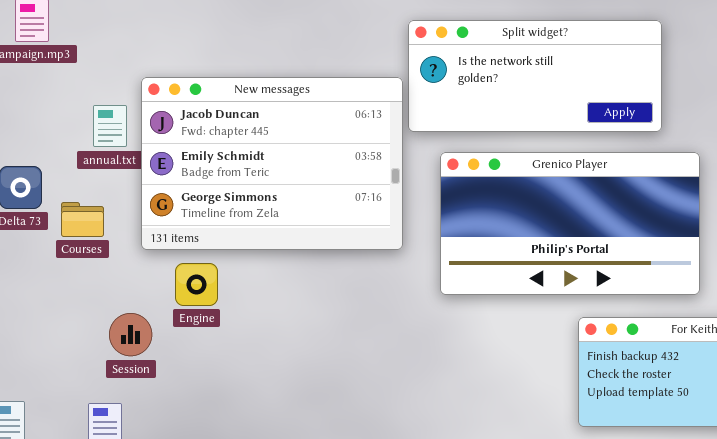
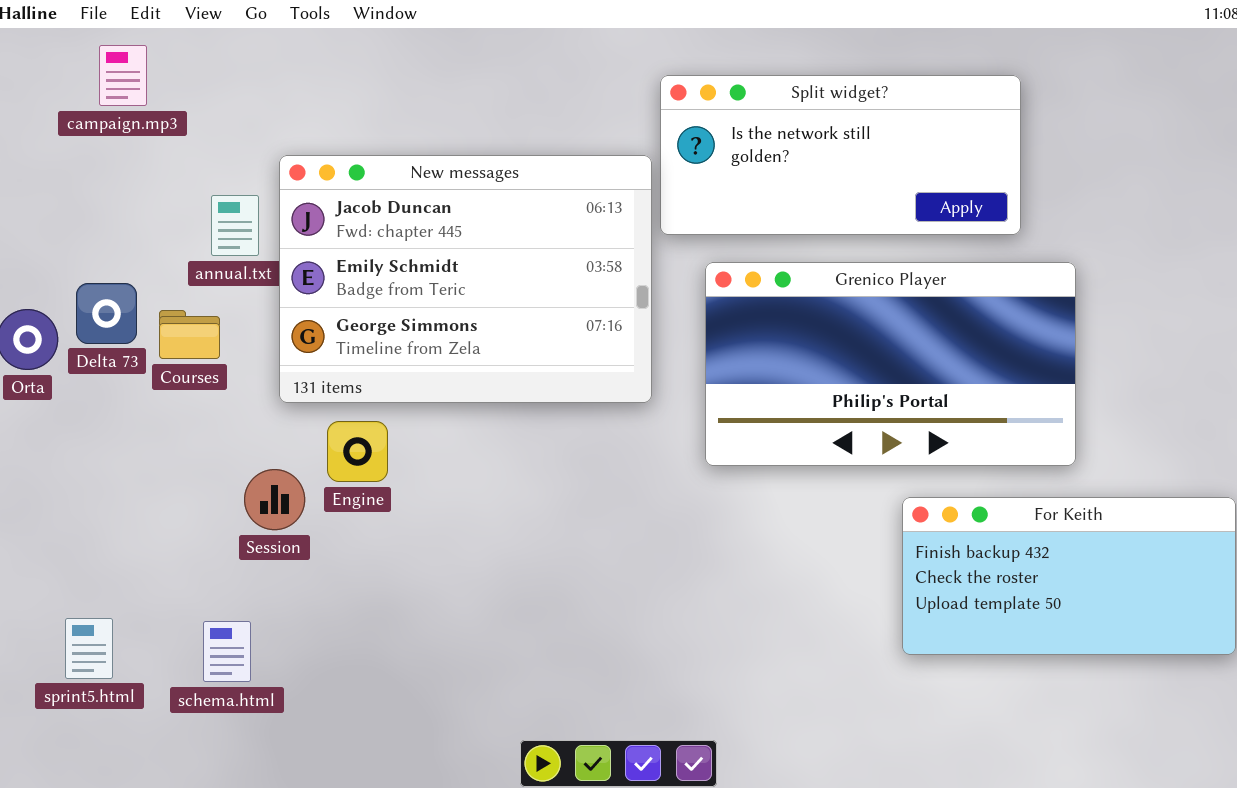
Courses: [61,202,104,237] -> [159,310,220,359], moved
Session: [109,313,152,356] -> [244,469,305,530], moved

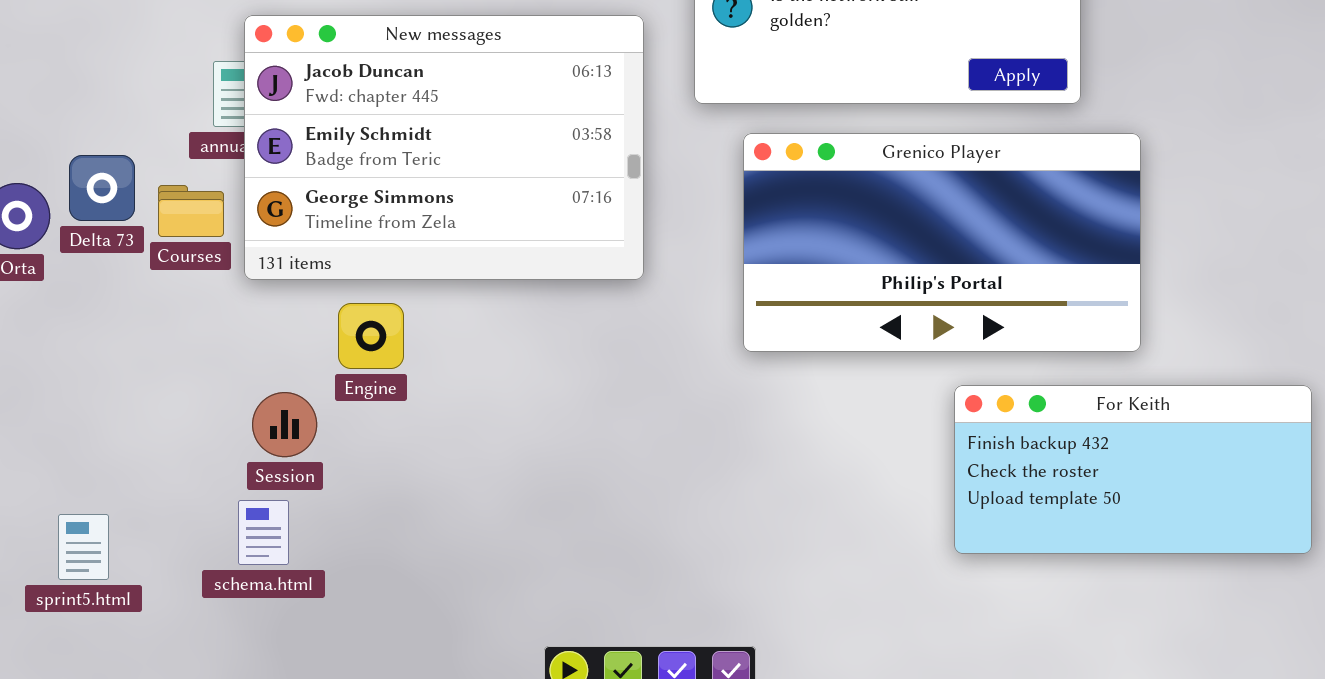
New messages: [279,155,652,403] -> [244,15,644,280], moved
Session: [244,469,305,530] -> [252,392,317,457], moved
schema.html: [203,621,251,682] -> [238,500,289,565], moved

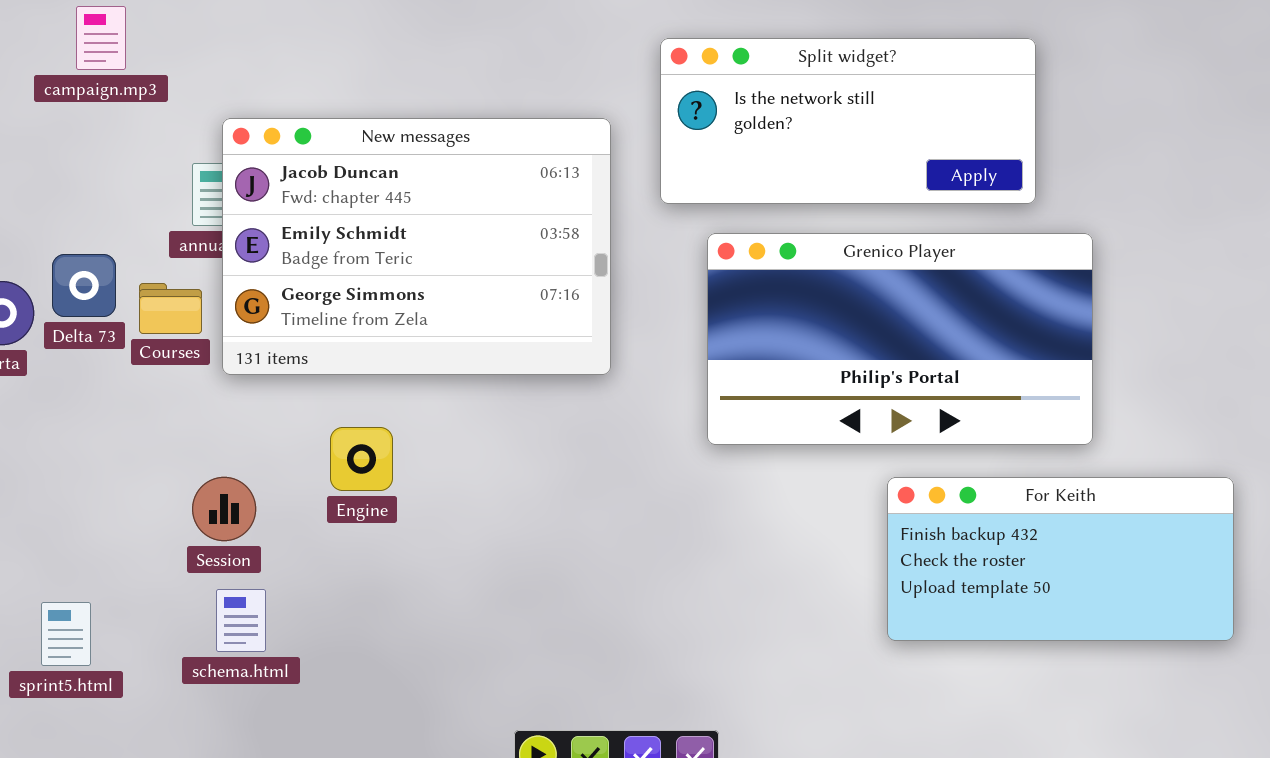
Engine: [338,303,404,369] -> [330,427,393,491], moved
For Keith: [954,385,1312,554] -> [887,477,1234,641], moved
Session: [252,392,317,457] -> [192,477,256,541], moved

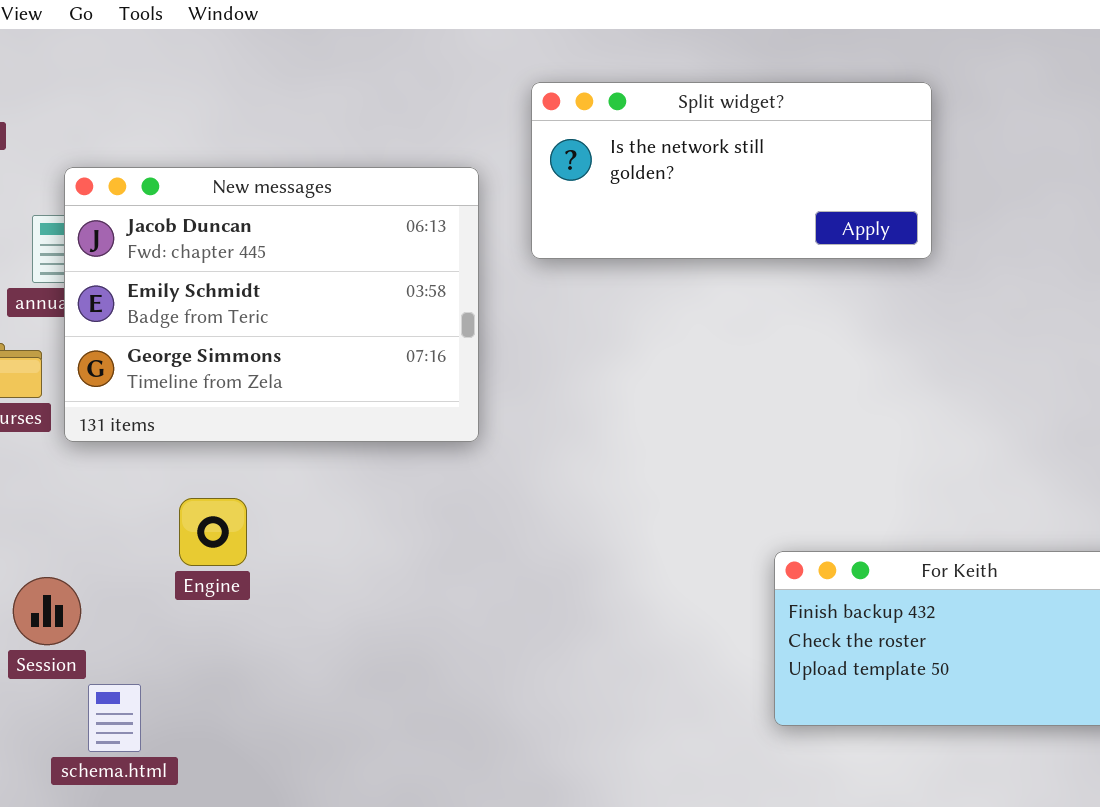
Grenico Player: [707,233,1093,445] -> none, closed
Session: [192,477,256,541] -> [13,577,81,645], moved
schema.html: [216,589,266,652] -> [88,684,141,752], moved

